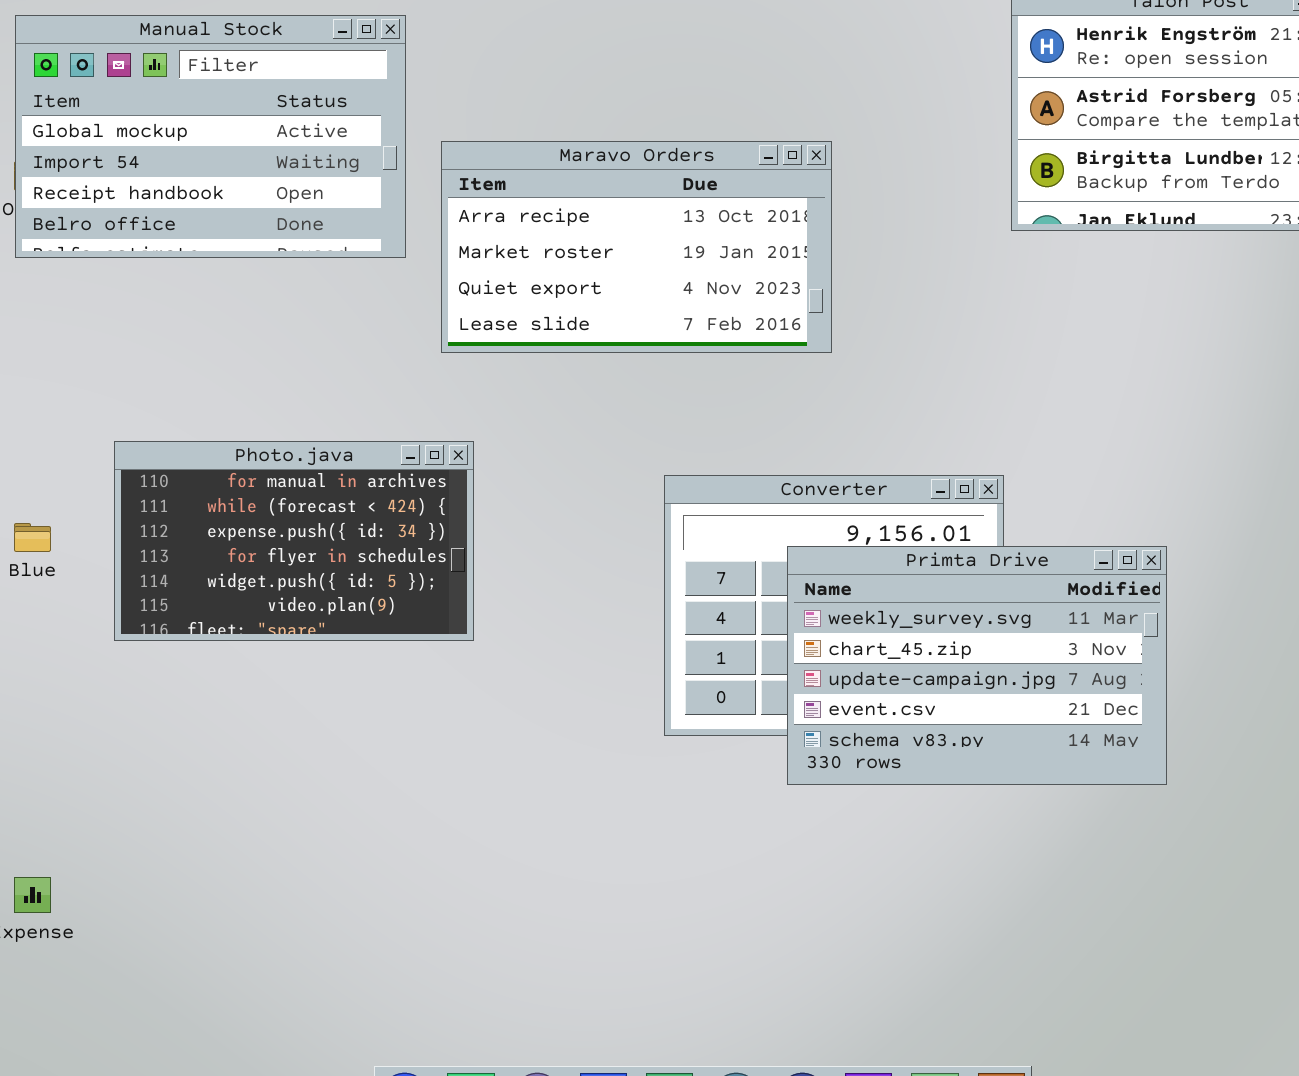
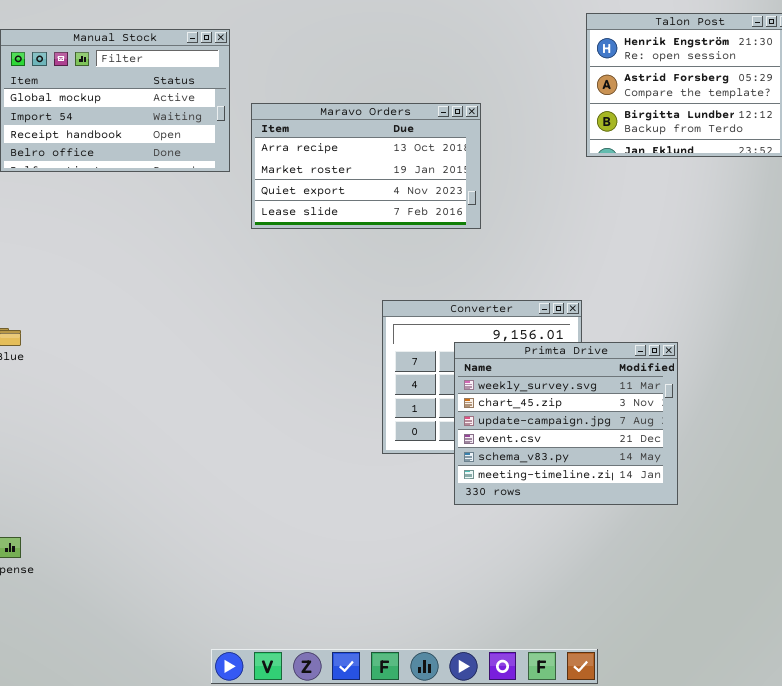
Photo.java: [114,441,474,641] -> none, closed
Primta Drive: [787,546,1167,785] -> [454,342,678,505], resized

